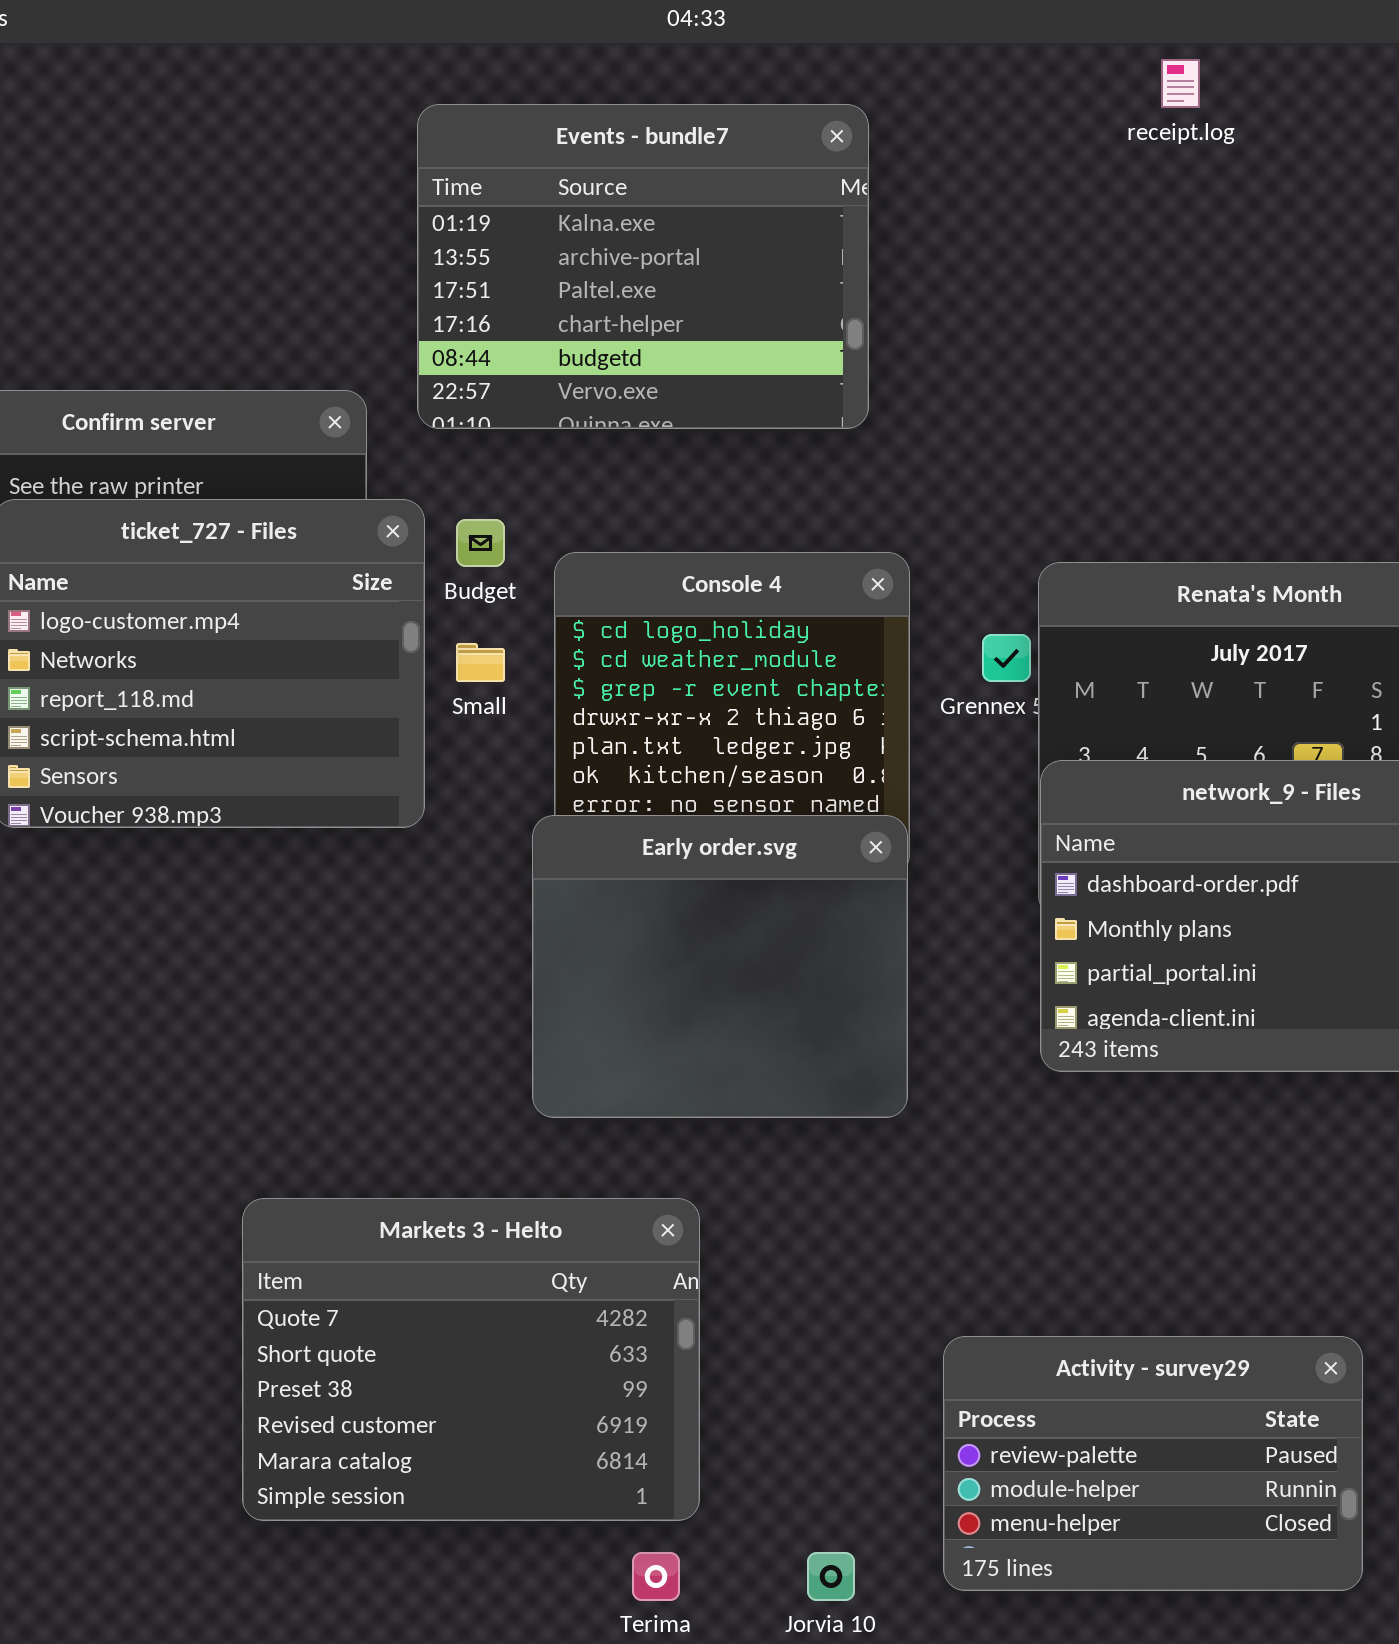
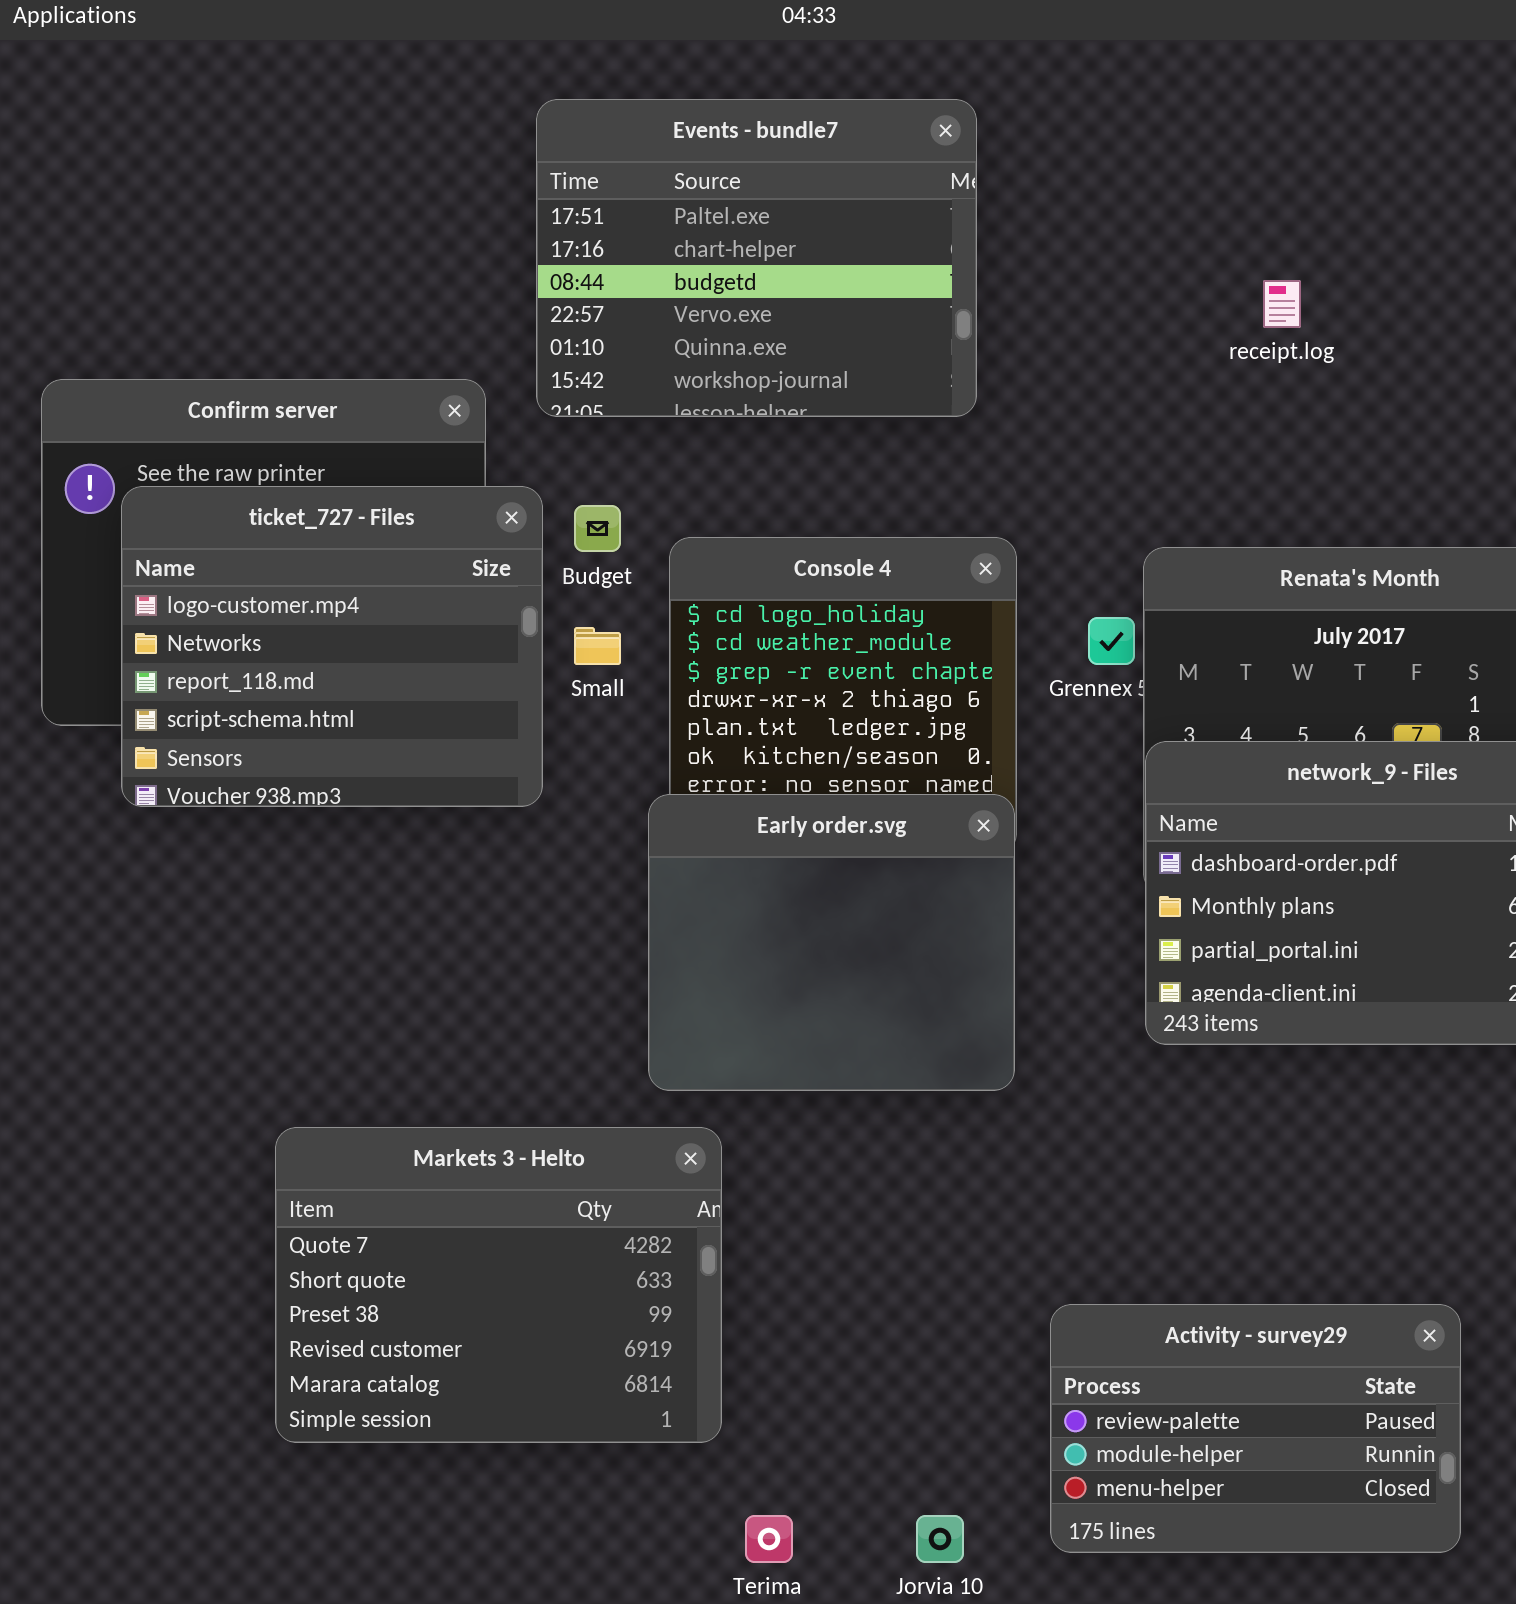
receipt.log: [1161,59,1200,108] -> [1263,280,1301,328], moved
Events - bundle7: [417,104,869,429] -> [536,99,977,417], scrolled down 2 rows
Markets 3 - Helto: [242,1198,700,1521] -> [275,1127,722,1443], moved

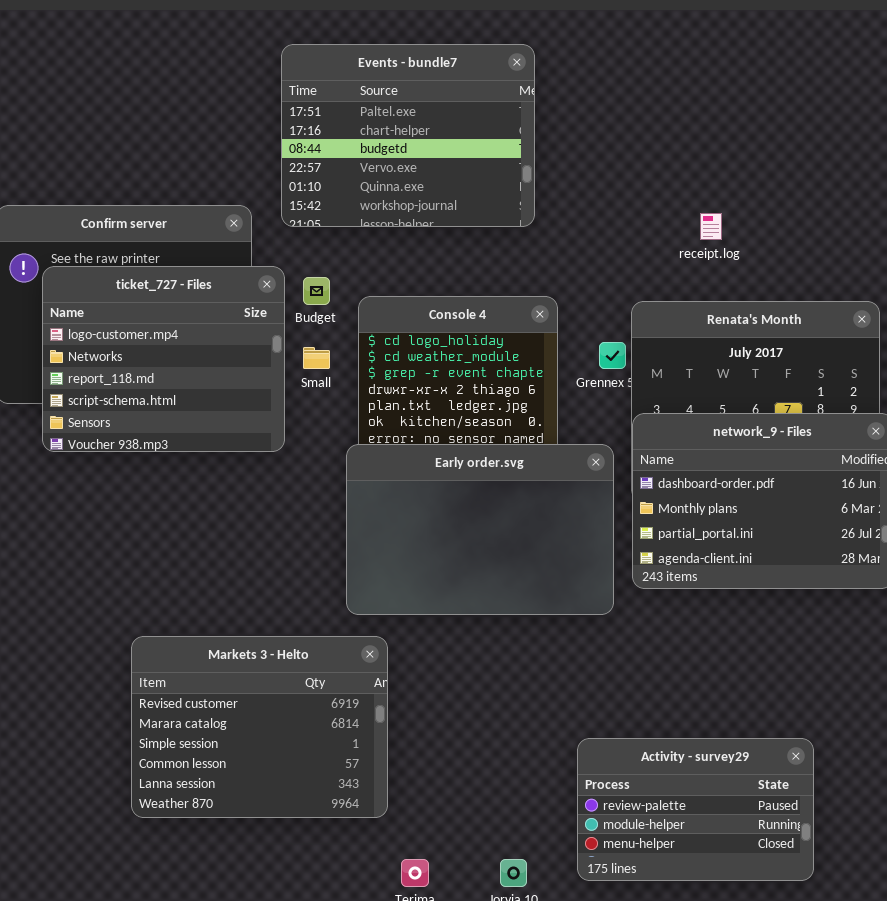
receipt.log: [1263,280,1301,328] -> [700,213,722,240], moved
Early order.svg: [648,794,1015,1091] -> [346,444,614,615], resized
Markets 3 - Helto: [275,1127,722,1443] -> [131,636,388,818], scrolled down 3 rows

